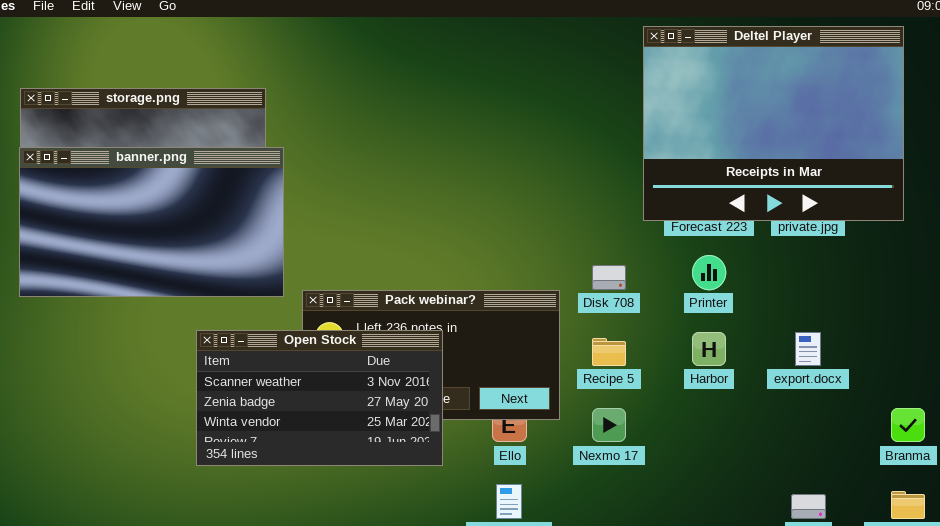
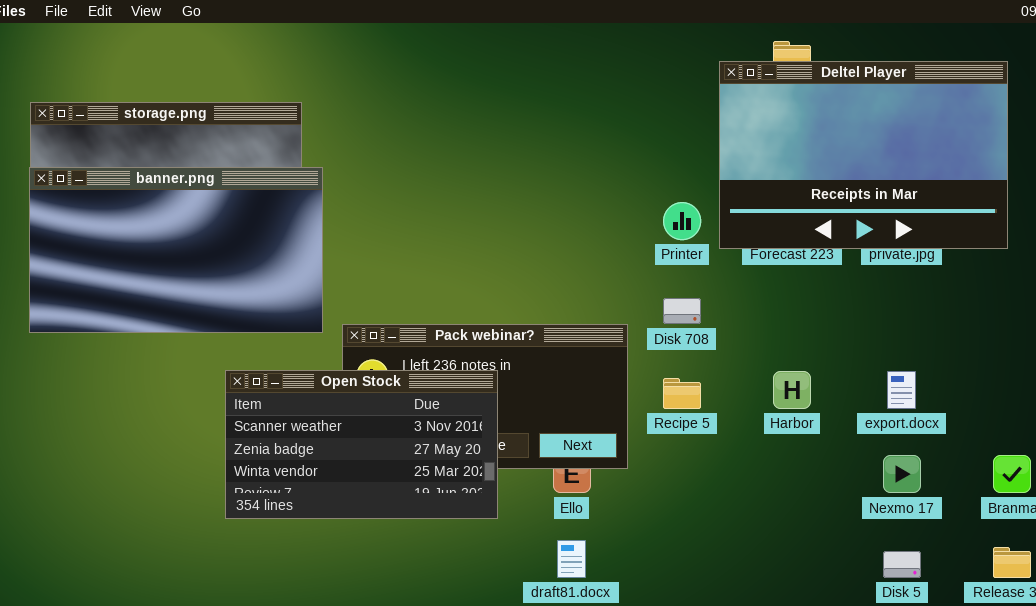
Deltel Player: [643,26,904,221] -> [719,61,1008,249], resized
Printer: [692,255,726,290] -> [663,202,701,240], moved
Nexmo 17: [592,408,626,442] -> [883,455,921,493], moved

